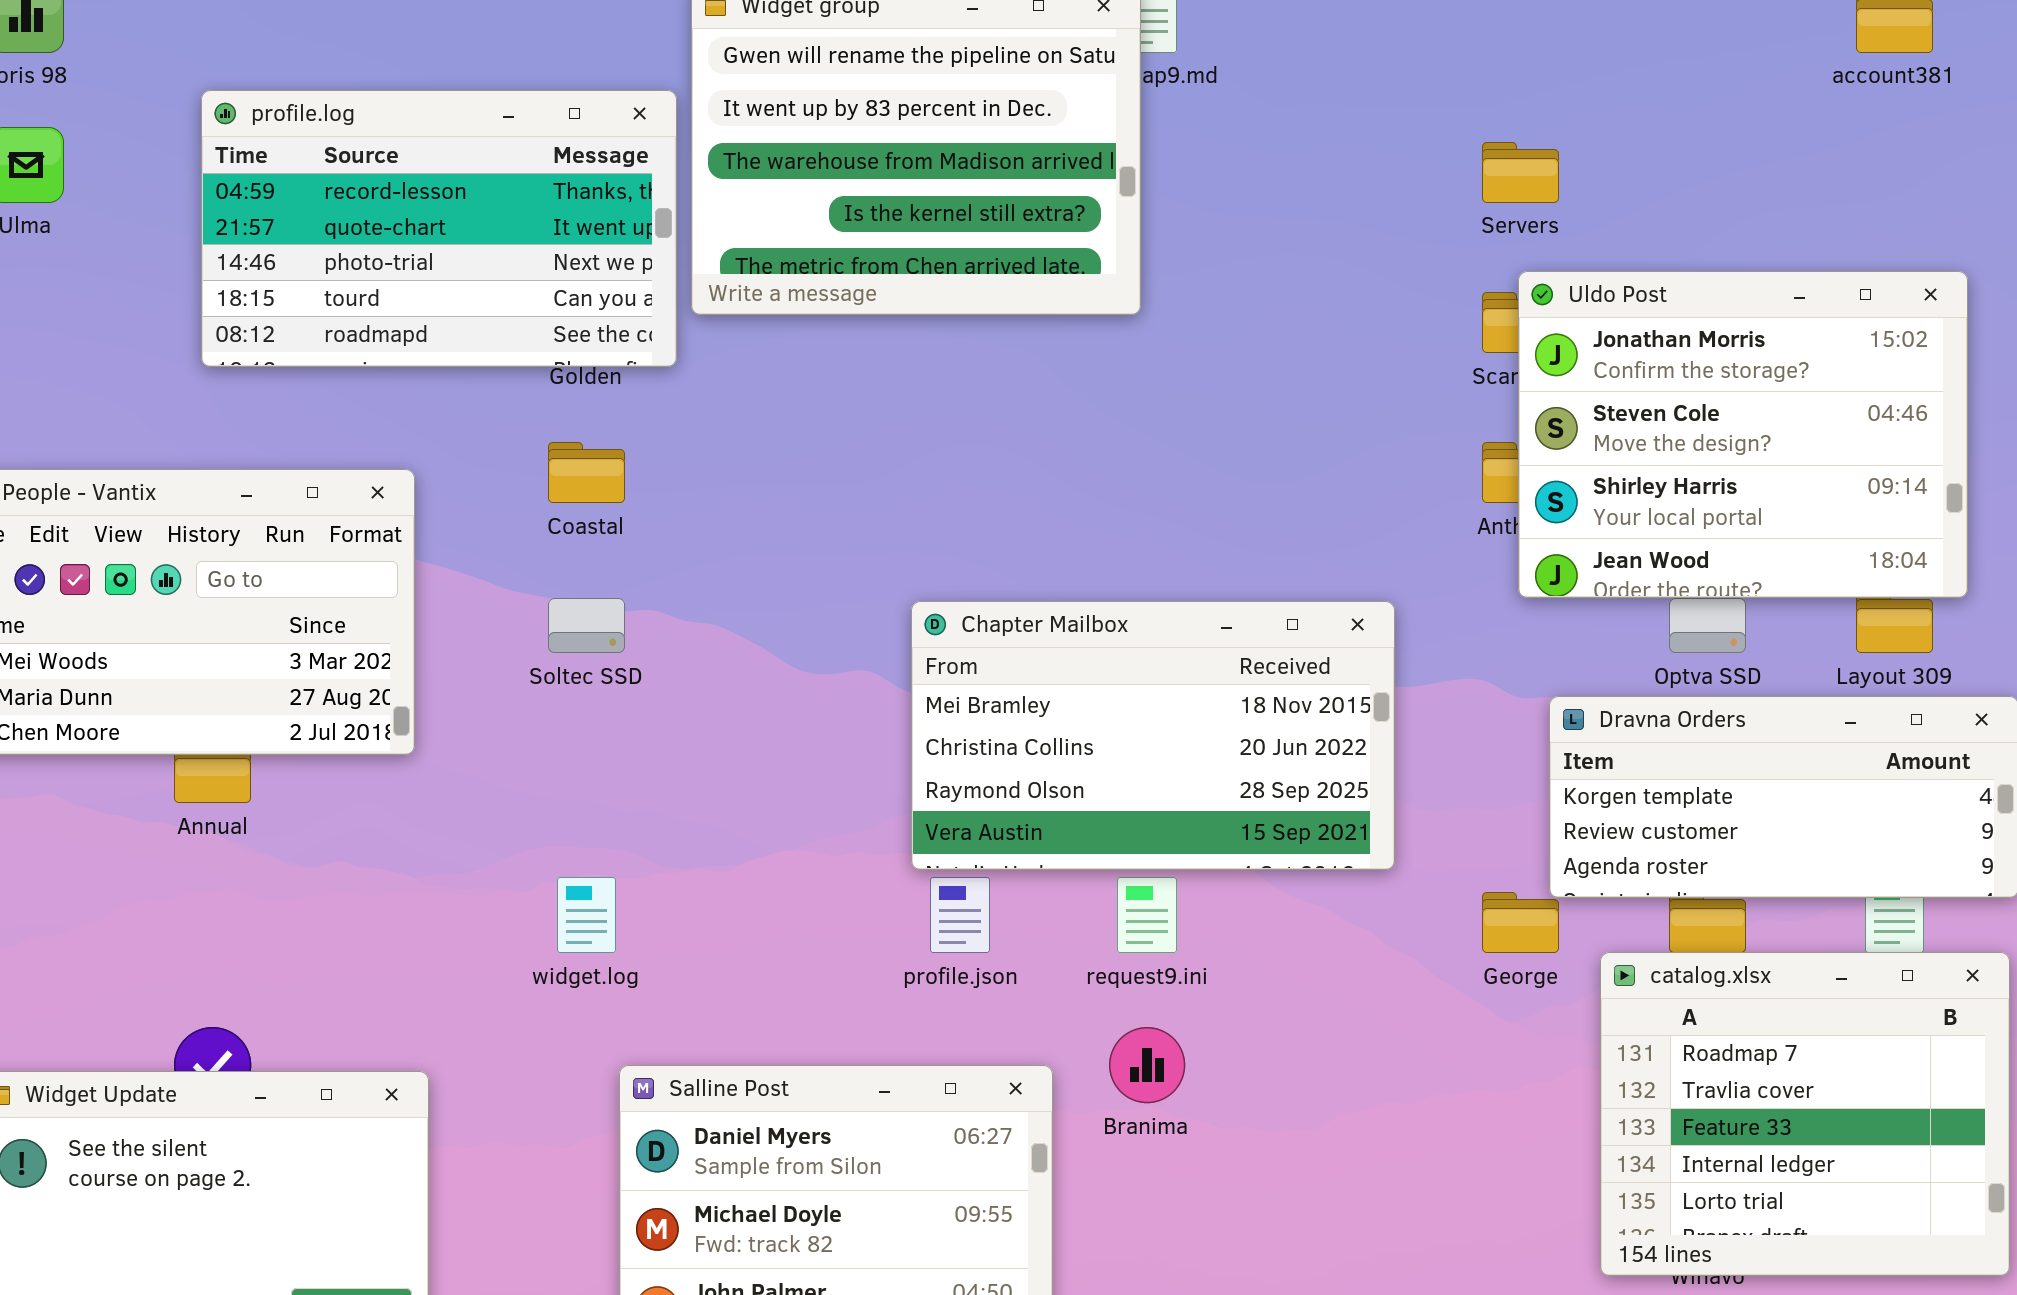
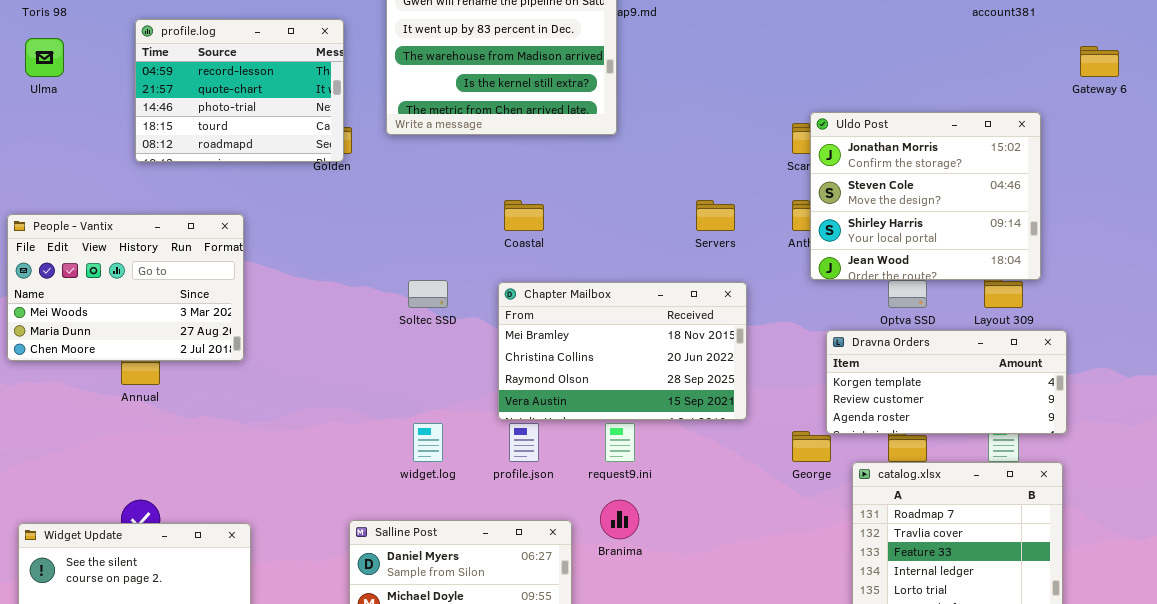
profile.log: [201,90,677,367] -> [135,19,344,162], resized
Servers: [1482,142,1559,203] -> [696,200,735,231], moved
Coastal: [548,442,625,503] -> [504,200,544,231], moved
Soltec SSD: [548,598,625,653] -> [408,280,448,308], moved
widget.log: [557,877,616,953] -> [413,423,443,462], moved

